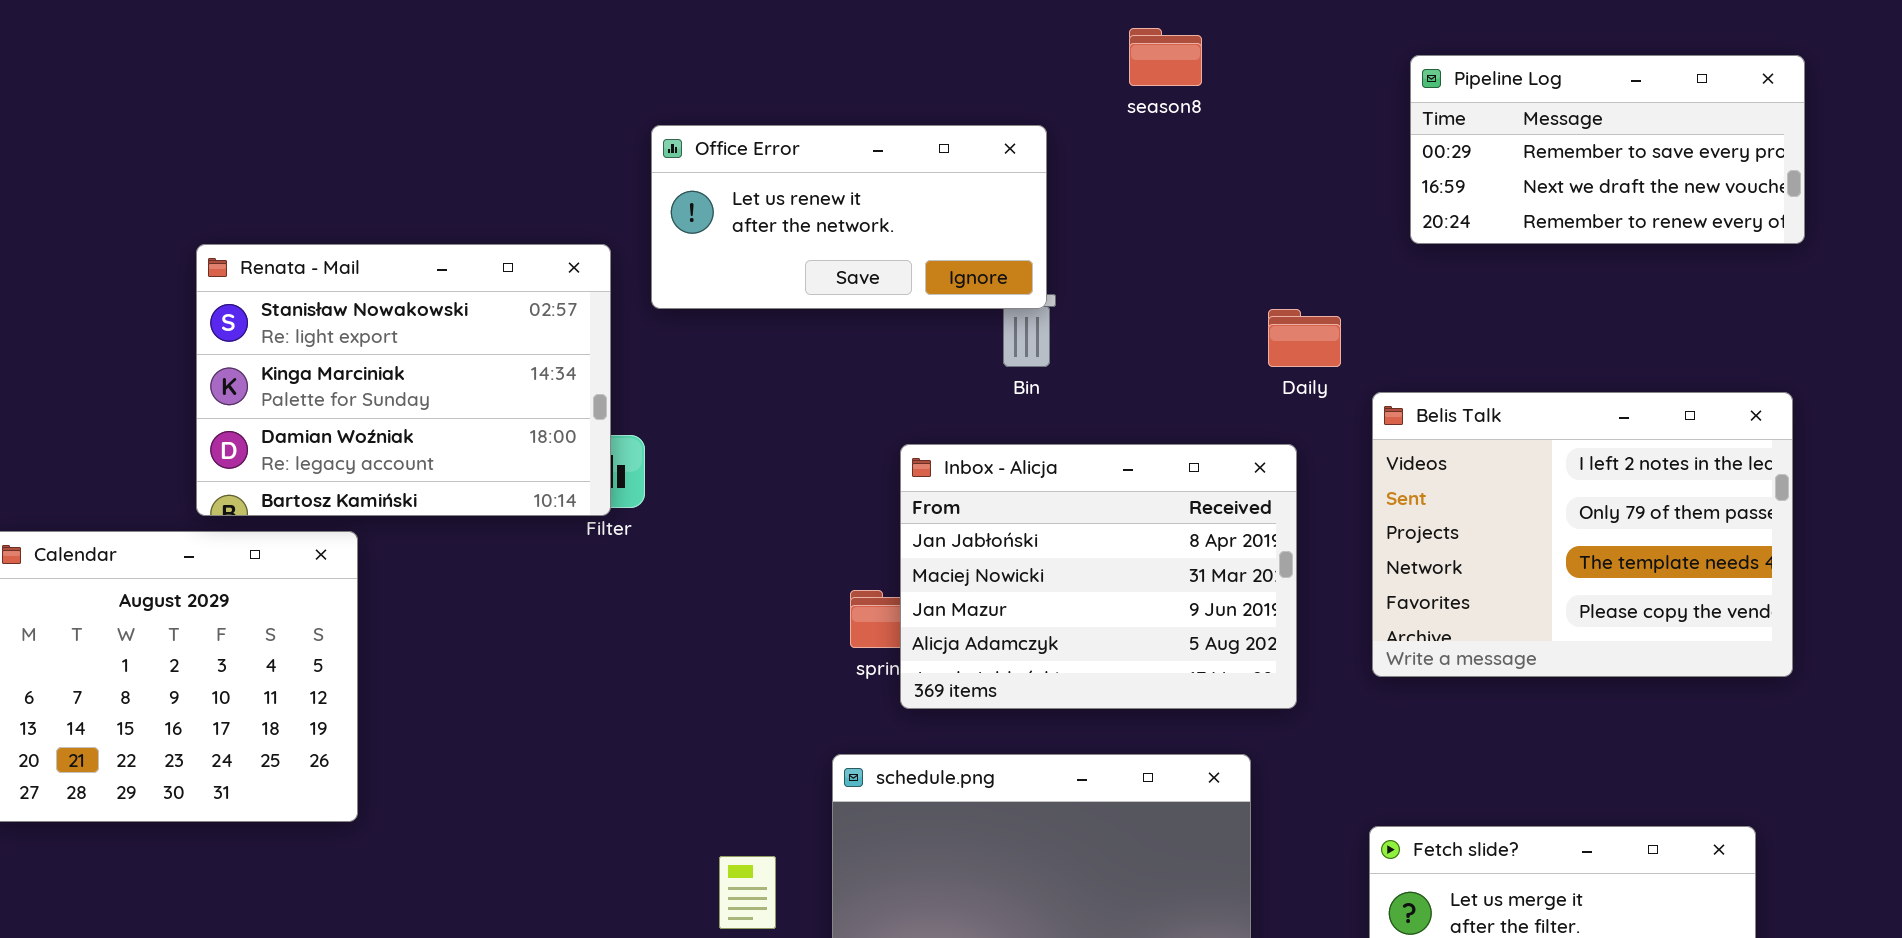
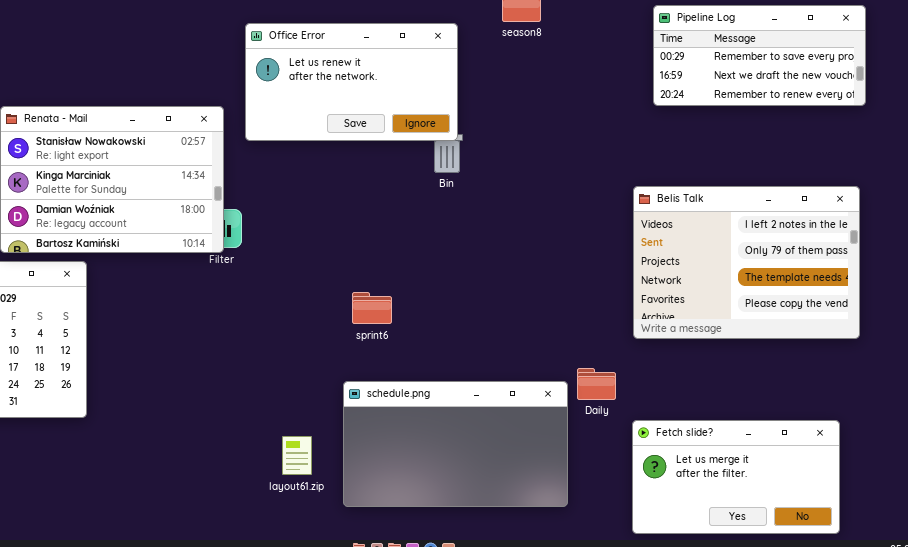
Office Error: [651,125,1047,309] -> [245,23,458,141], resized
Daily: [1268,309,1341,367] -> [577,368,616,400], moved
Inbox - Alicja: [900,444,1297,709] -> none, closed

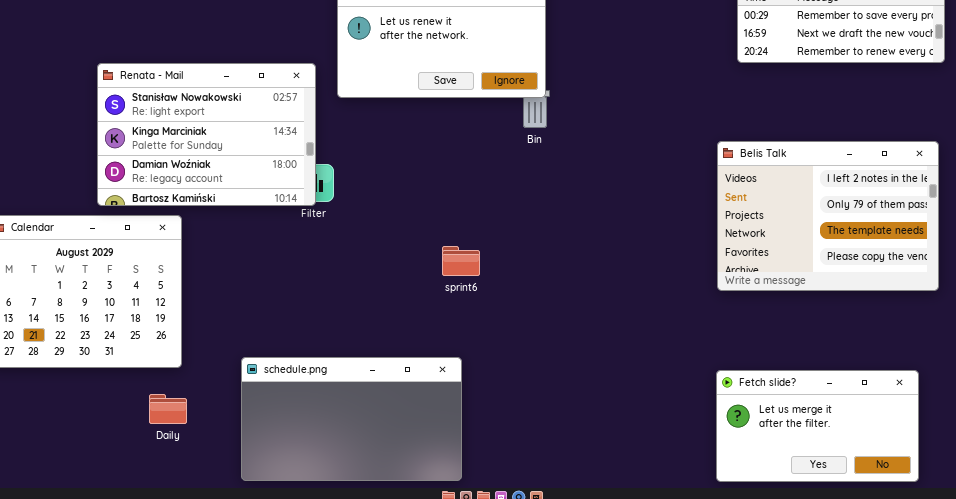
Daily: [577,368,616,400] -> [149,394,187,424], moved
schedule.png: [343,381,568,507] -> [241,357,462,481], moved

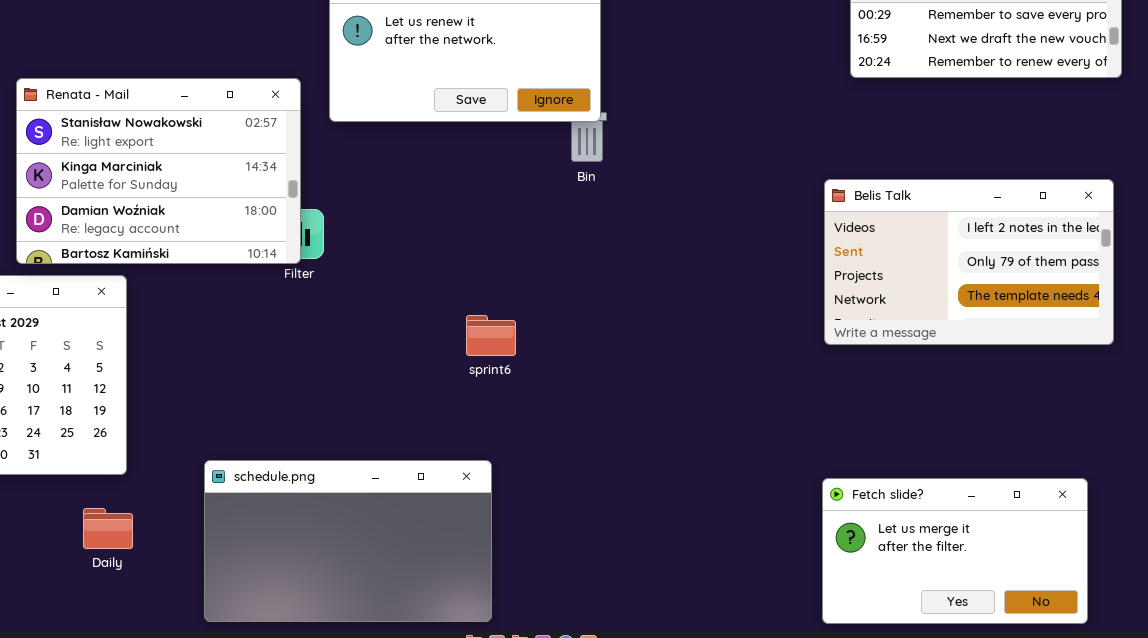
Belis Talk: [717,141,939,291] -> [824,179,1114,345], resized

